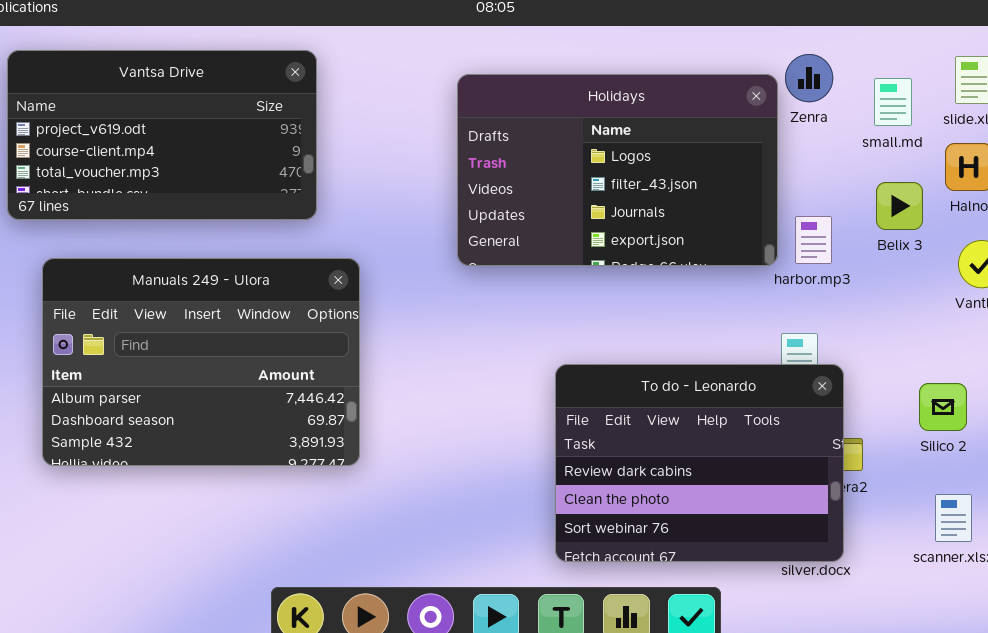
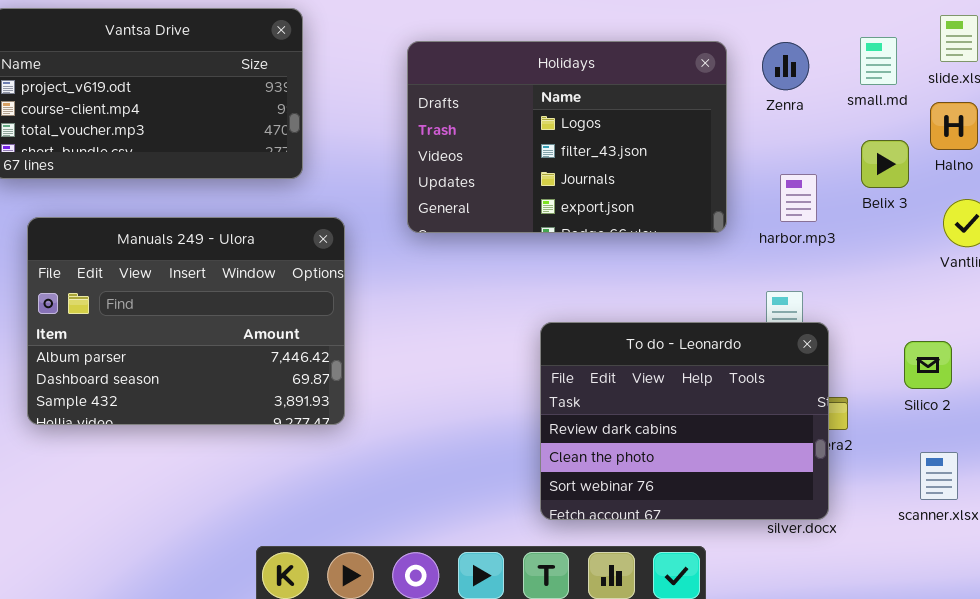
Zenra: [785,54,833,102] -> [762,42,809,90], moved
Holidays: [457,74,778,266] -> [407,41,727,233], moved

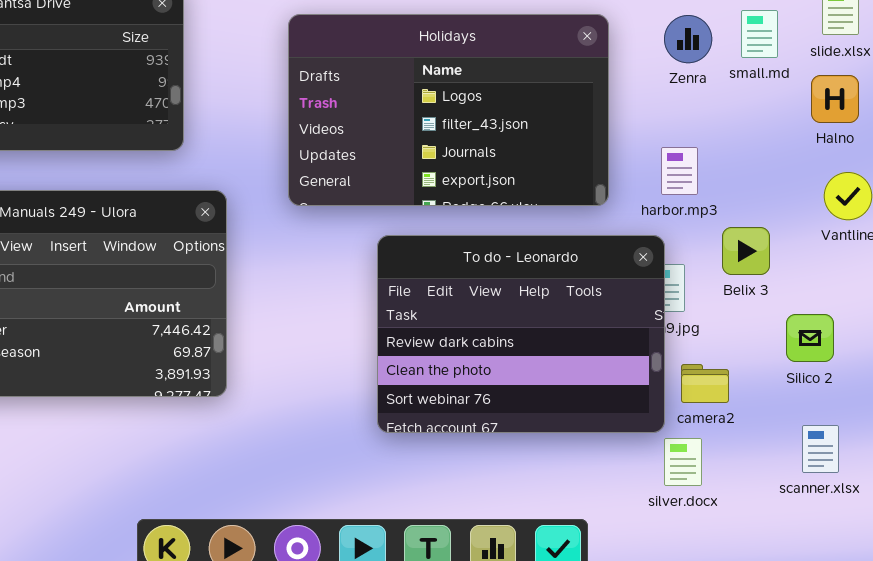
Zenra: [762,42,809,90] -> [664,15,712,63], moved
Belix 3: [861,140,909,188] -> [722,227,770,275], moved
To do - Leonardo: [540,322,829,520] -> [377,235,665,433], moved

